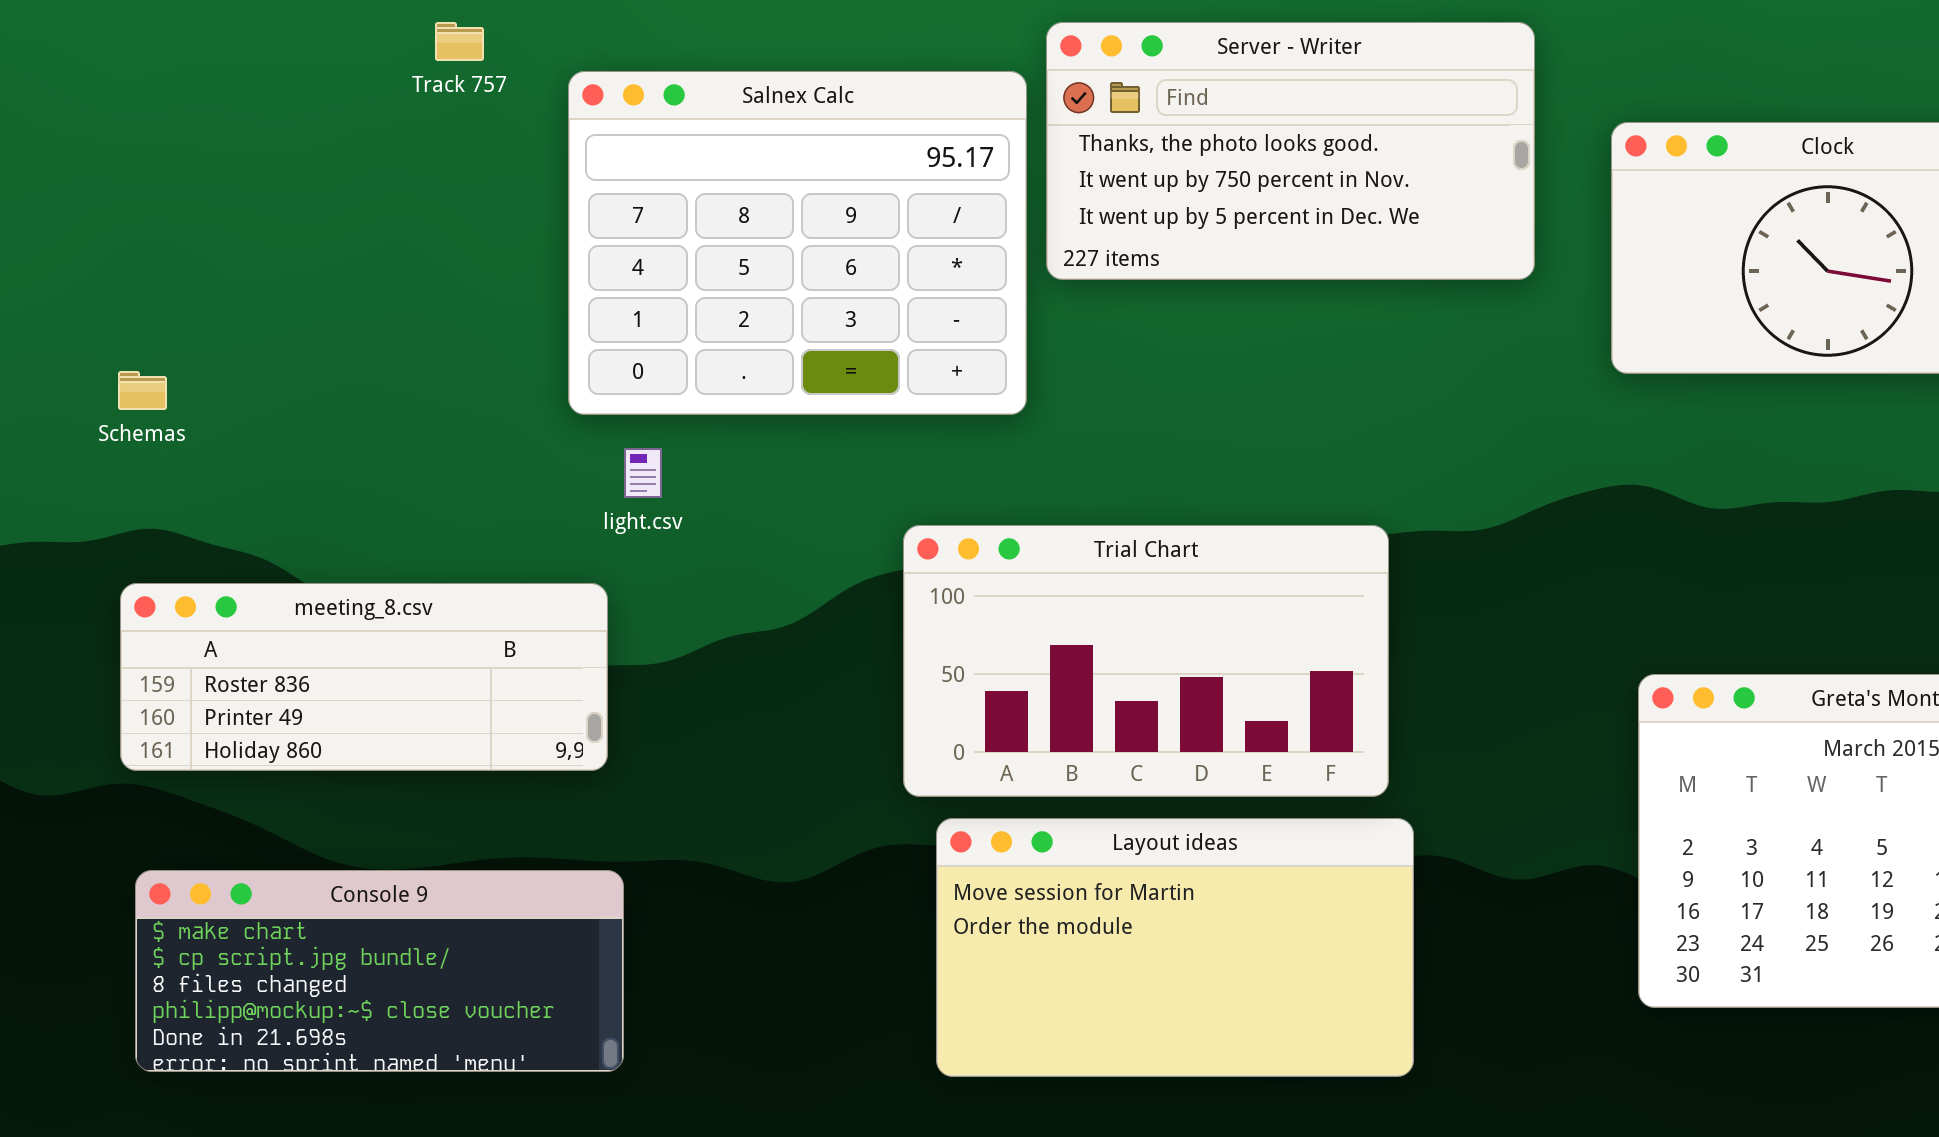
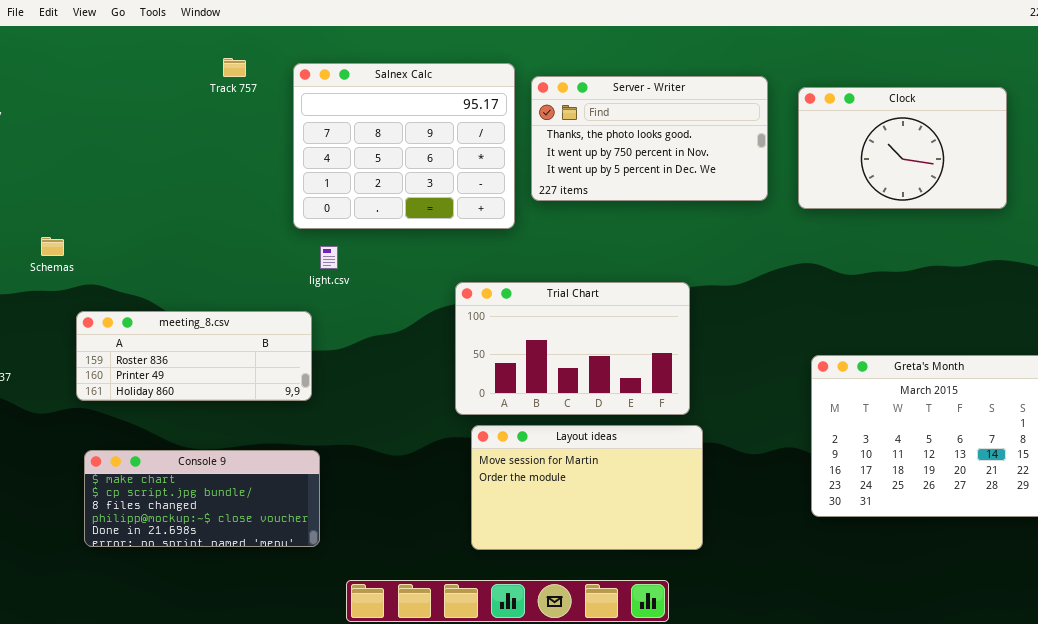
Track 757: [435,22,484,61] -> [223,58,246,77], moved
Server - Writer: [1046,22,1535,280] -> [531,76,768,201], moved
Schemas: [118,371,167,410] -> [41,237,64,256], moved

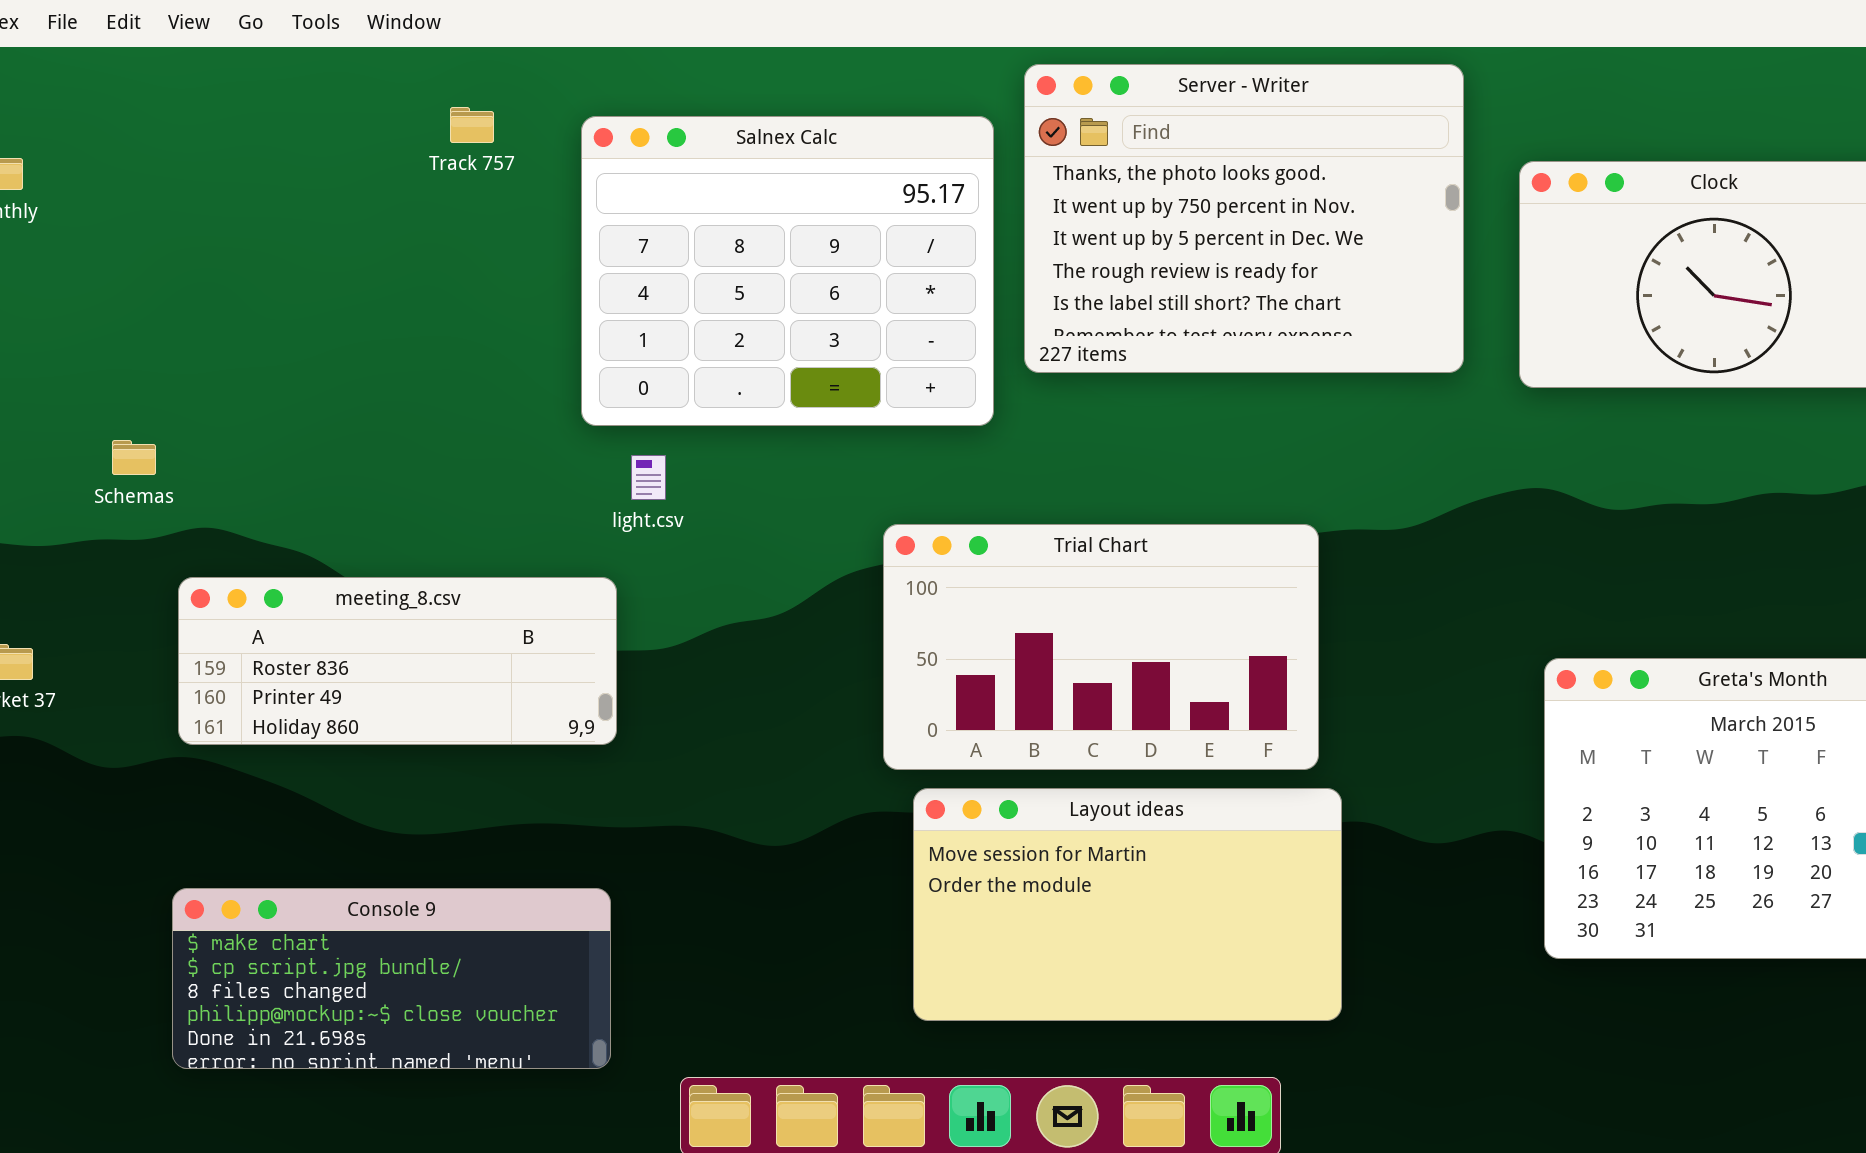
Server - Writer: [531,76,768,201] -> [1024,64,1464,373], resized
Console 9: [84,450,320,547] -> [172,888,611,1069], moved

